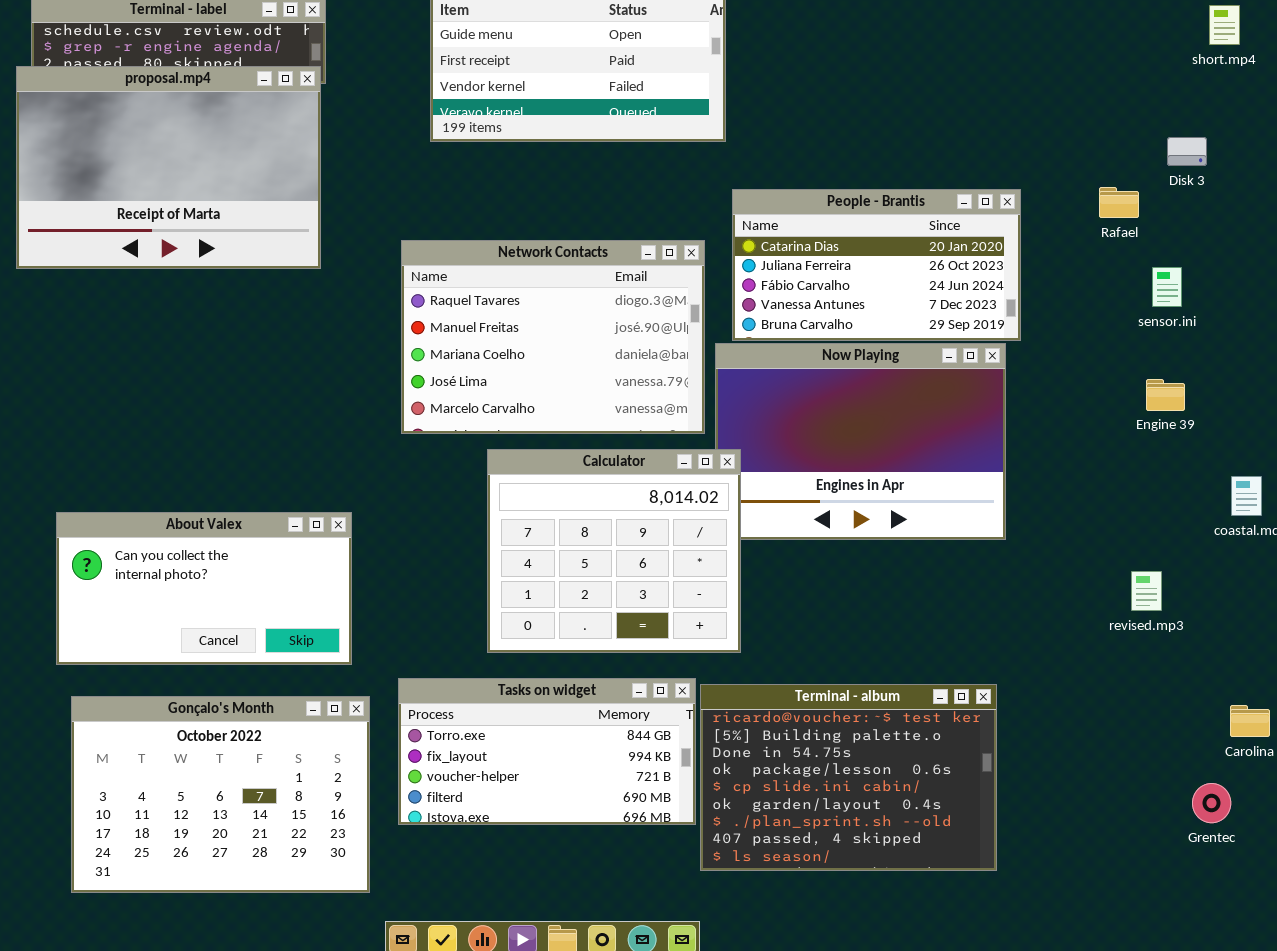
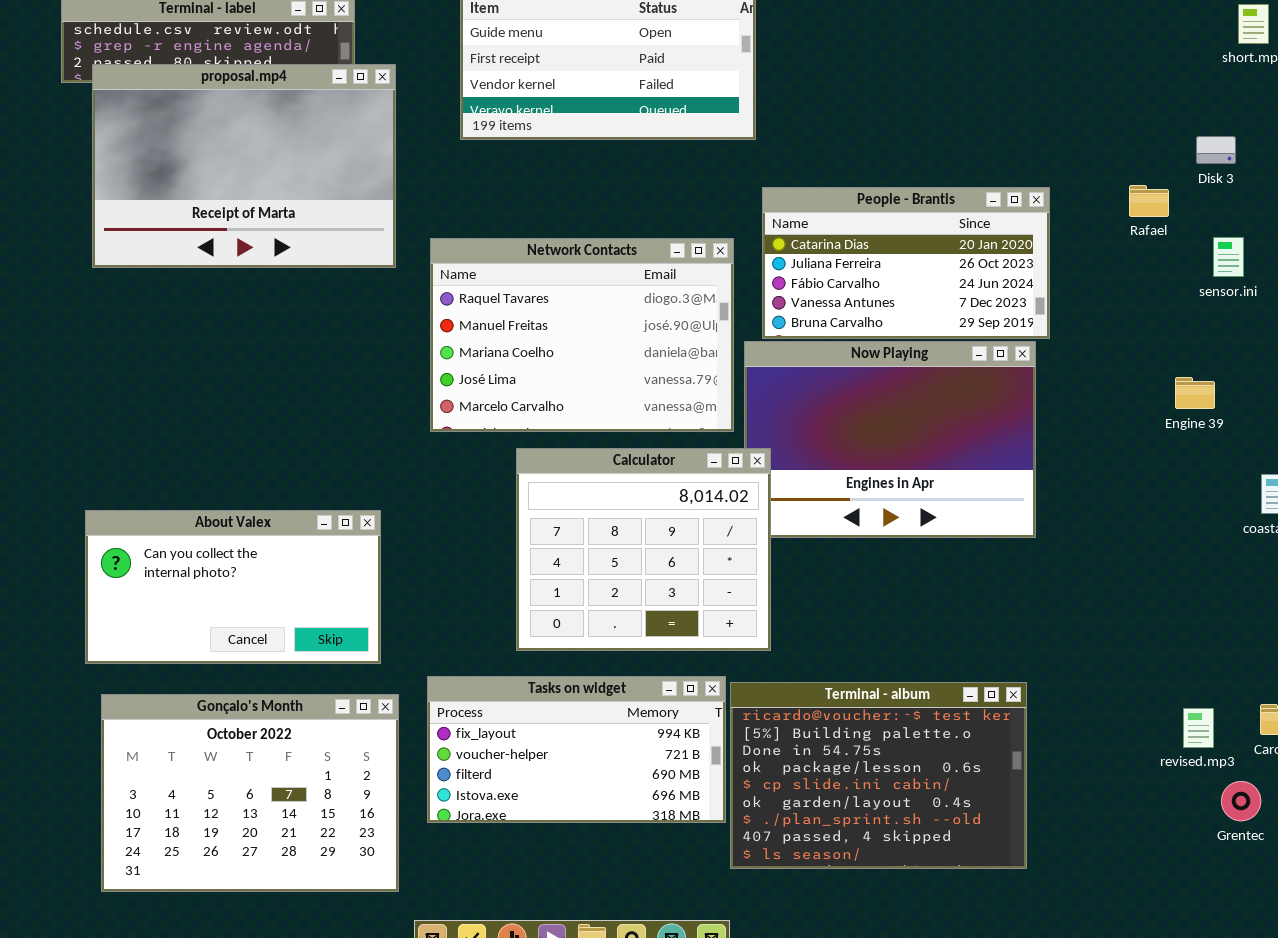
proposal.mp4: [16,66,321,269] -> [92,64,396,268], moved
sensor.ini: [1152,267,1182,307] -> [1213,237,1244,277], moved
revised.mp3: [1131,571,1162,611] -> [1183,708,1214,748], moved
Tasks on widget: [398,678,696,825] -> [427,676,726,823], scrolled down 1 row

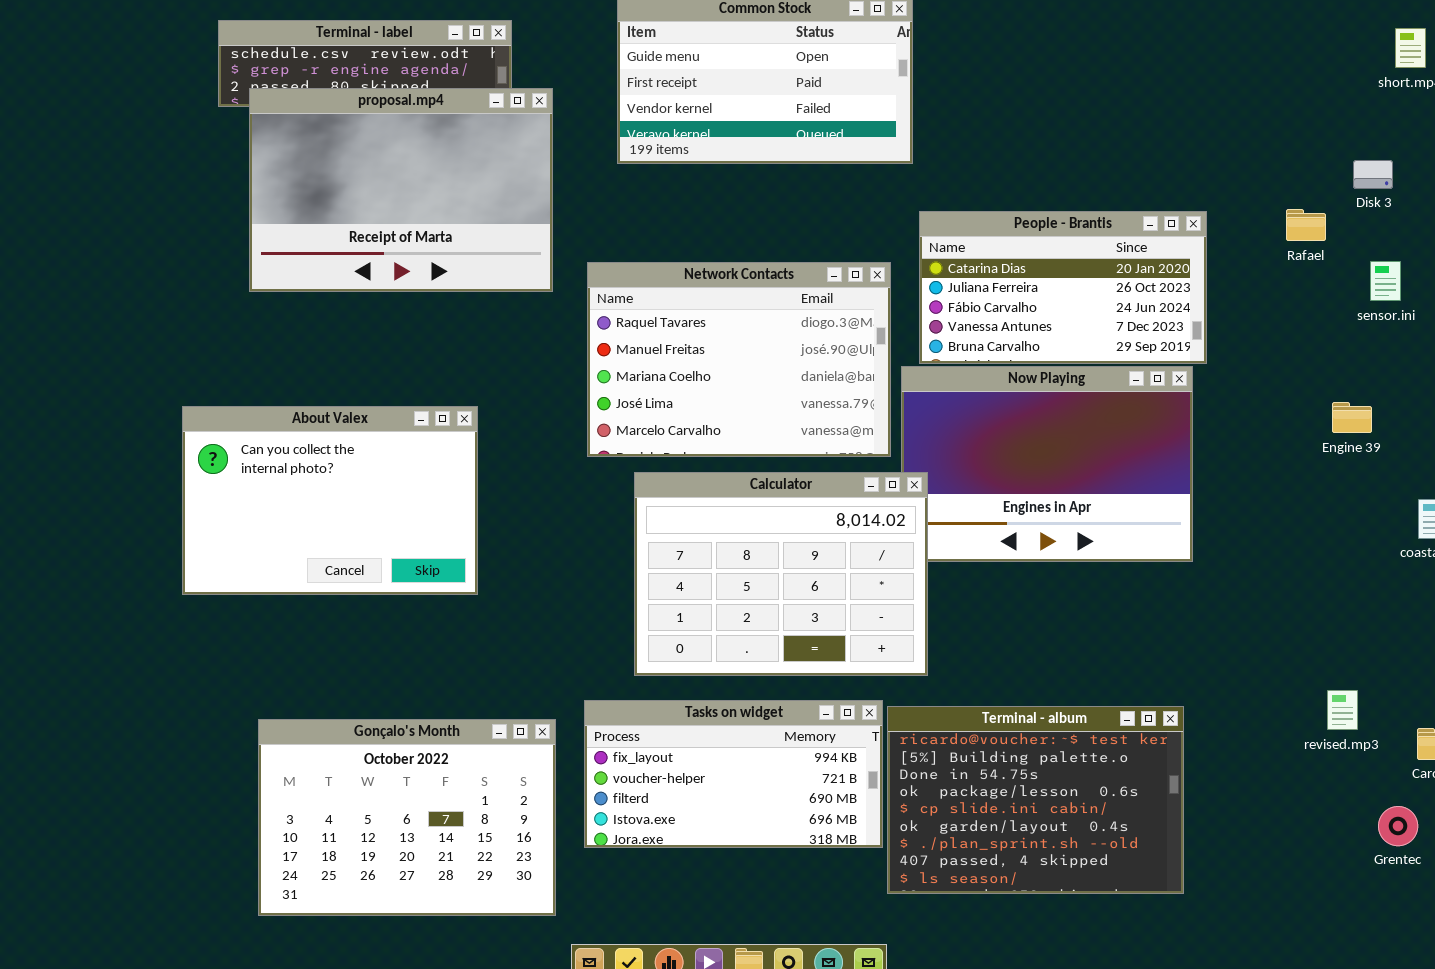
Calculator: [516,448,771,651] -> [634,472,928,676], resized
About Valex: [85,510,381,664] -> [182,406,478,595], moved, resized
revised.mp3: [1183,708,1214,748] -> [1327,690,1358,730], moved

